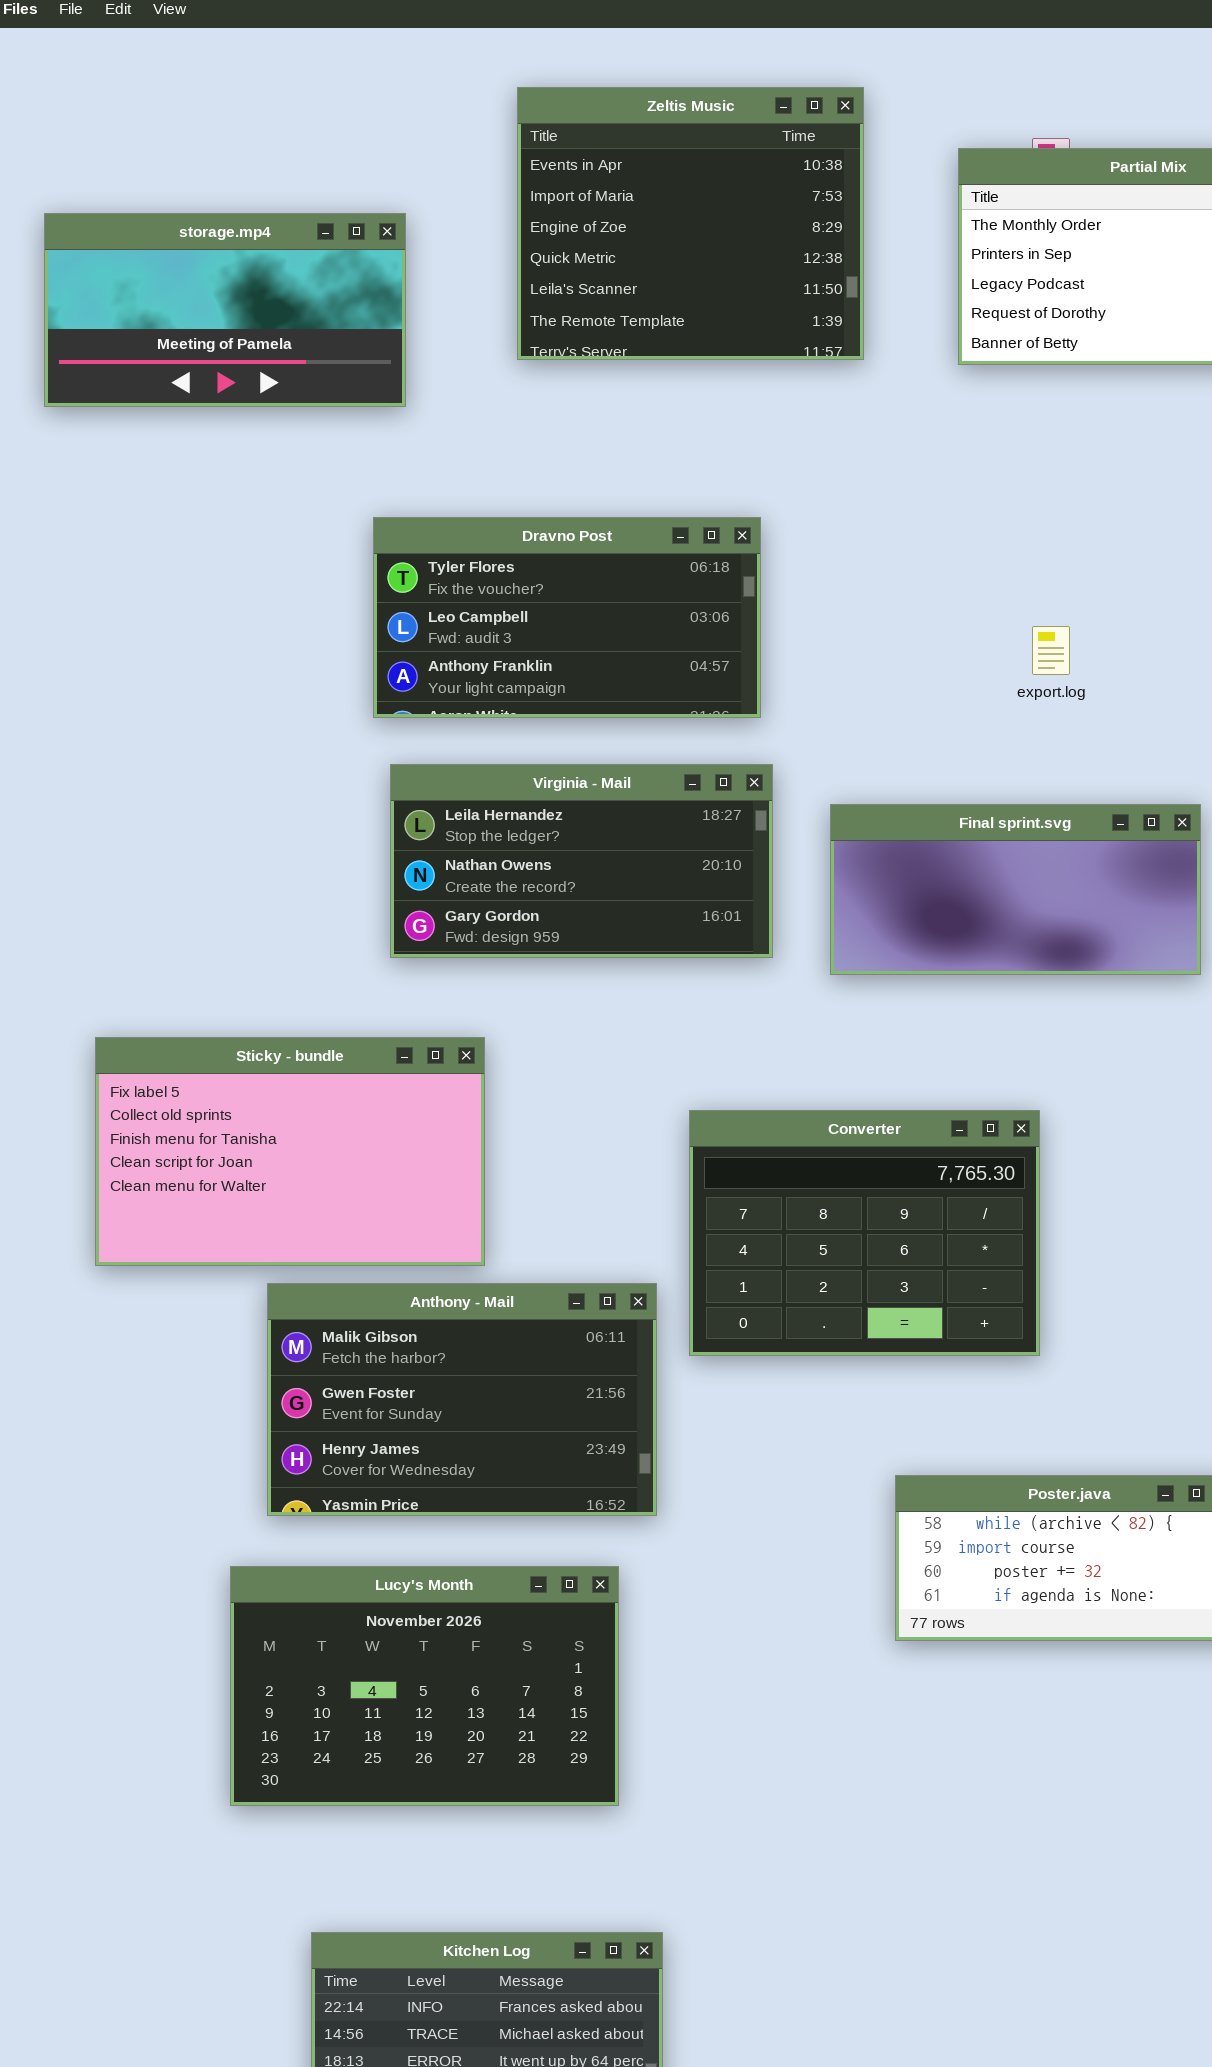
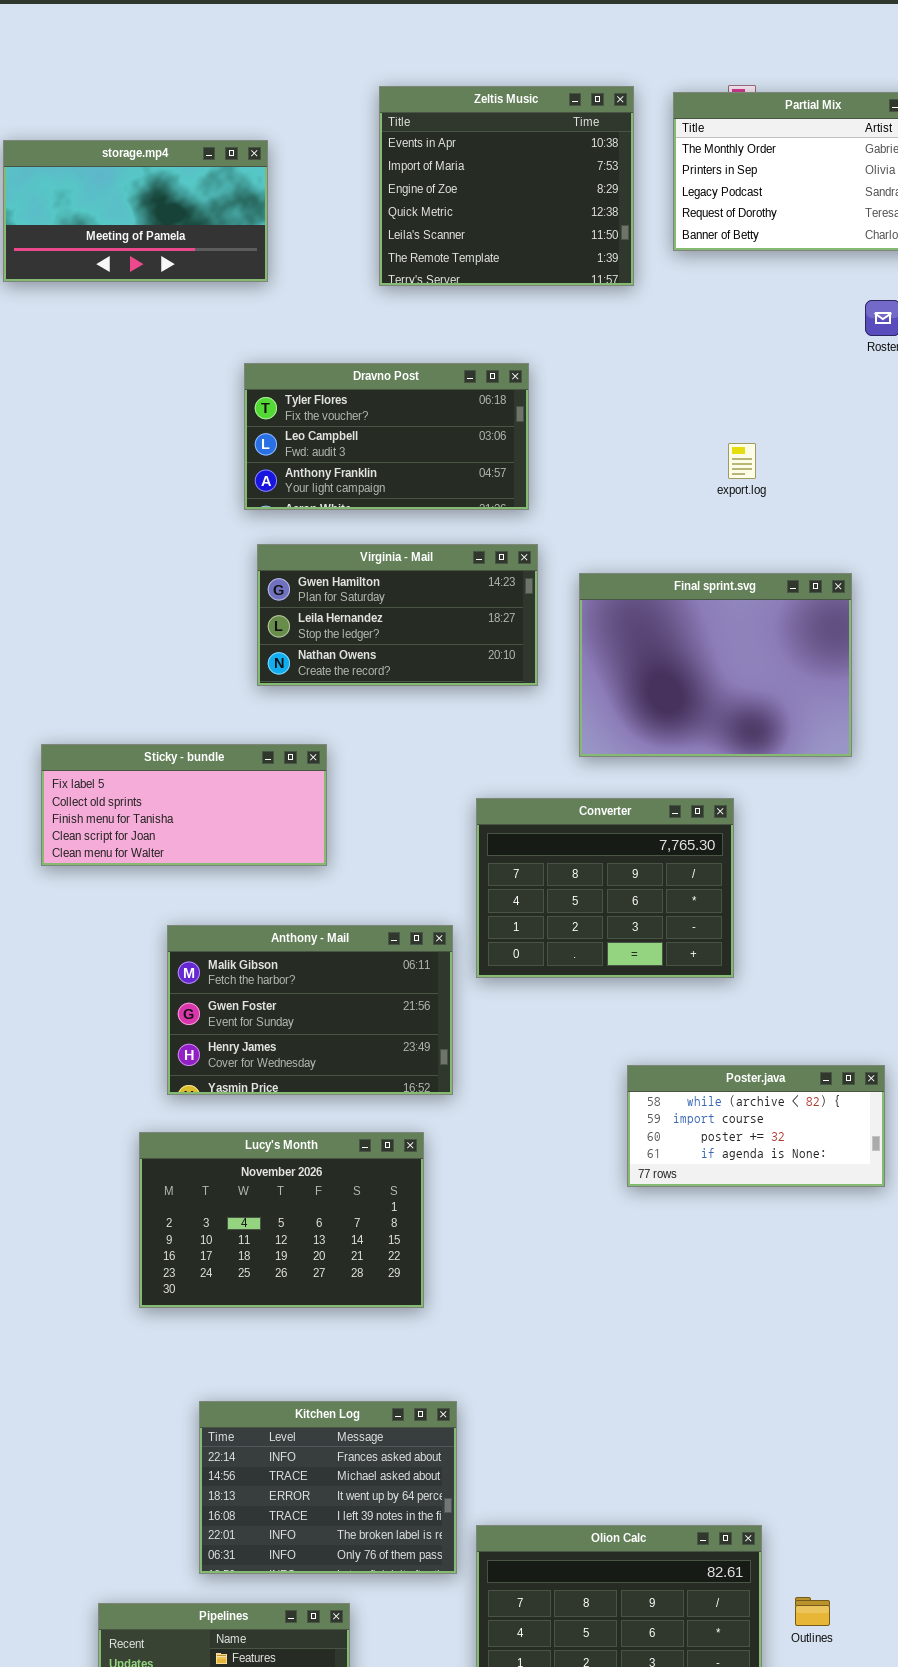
Zeltis Music: [517,87,864,360] -> [379,86,634,286], moved
Virginia - Mail: [390,764,773,958] -> [257,544,538,686], scrolled up 1 row
Final sprint.svg: [830,804,1201,975] -> [579,573,852,757], resized
Sticky - bundle: [95,1037,485,1266] -> [41,744,327,866], resized

